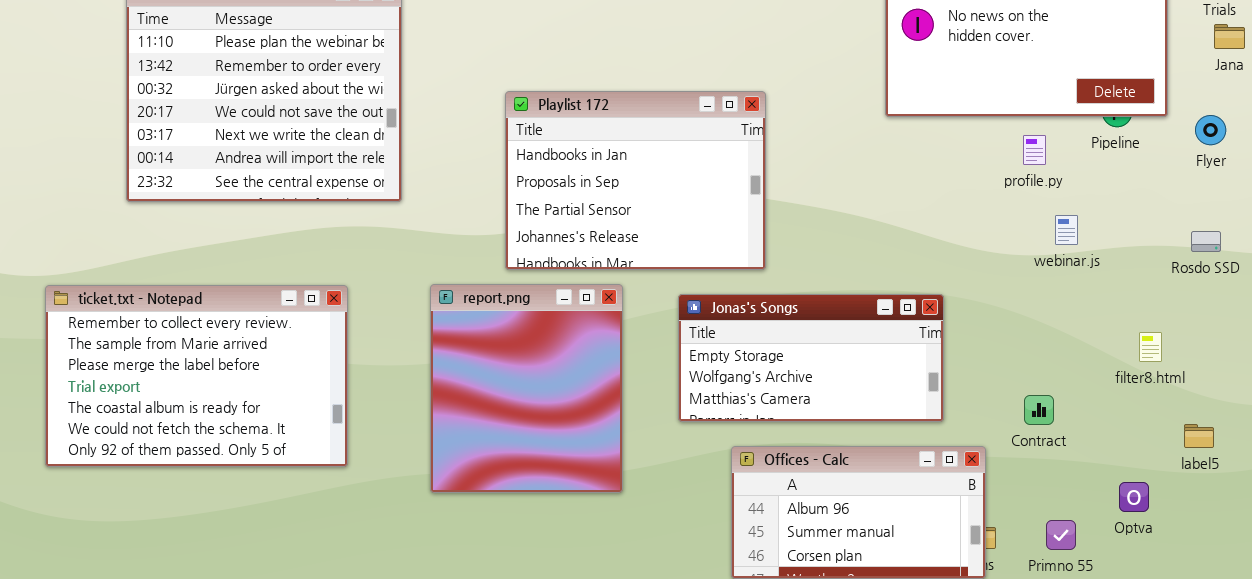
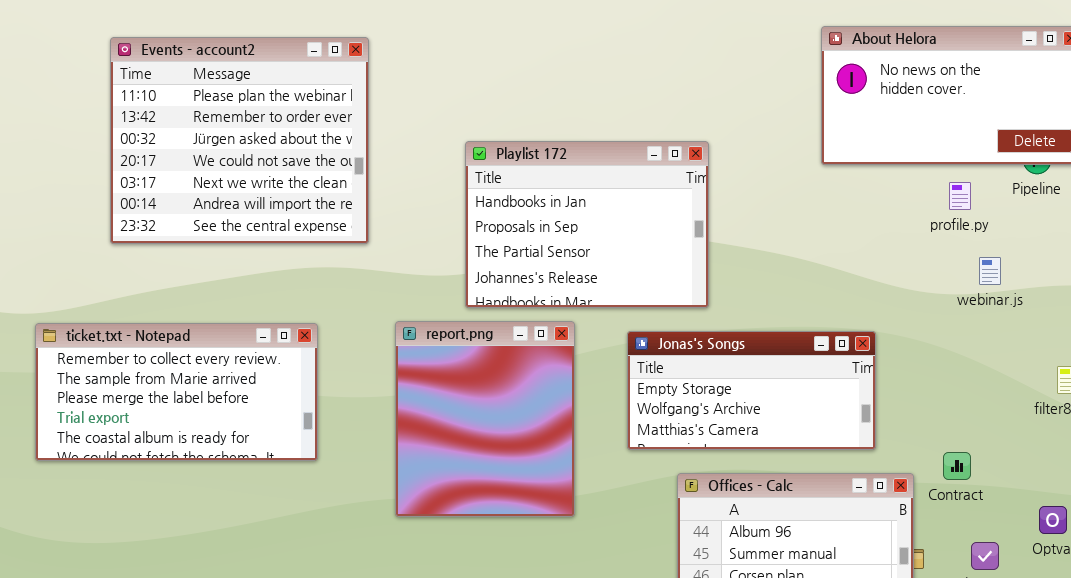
ticket.txt - Notepad: [45,285,348,467] -> [35,323,318,461], resized
Contract: [1024,395,1054,425] -> [943,452,971,480], moved

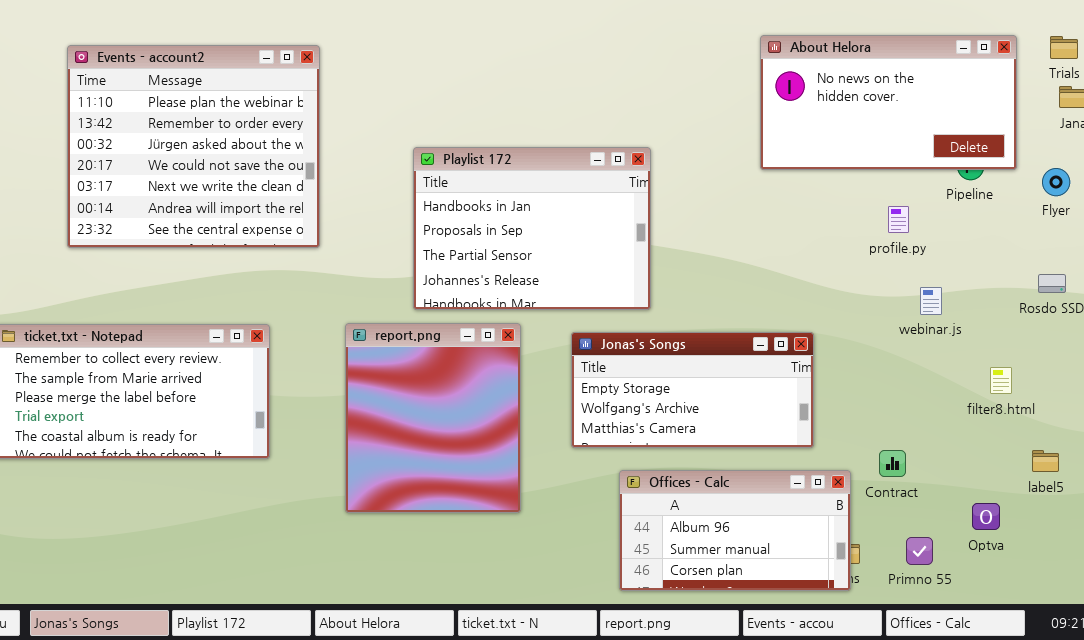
profile.py: [949,182,971,210] -> [888,206,909,233], moved
webinar.js: [979,257,1001,285] -> [920,287,942,315], moved

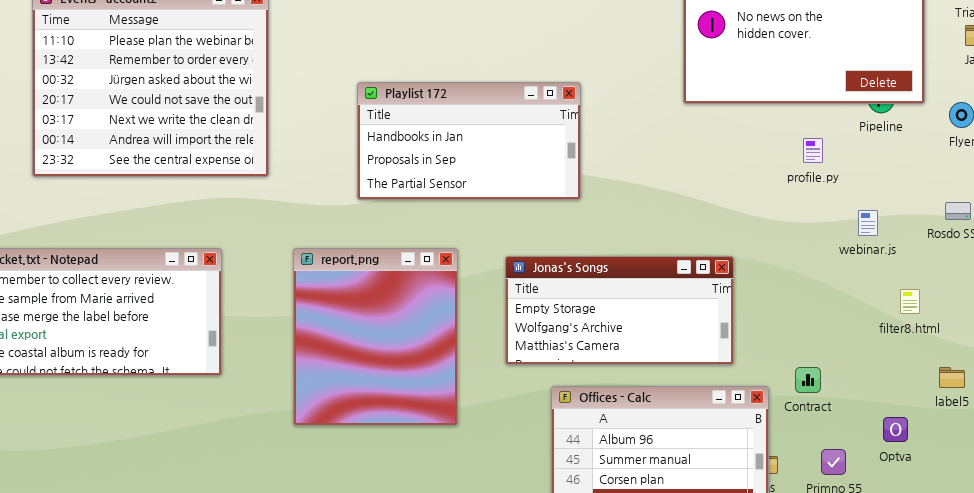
Playlist 172: [413,147,651,310] -> [357,82,581,200], resized
webinar.js: [920,287,942,315] -> [858,210,878,236], moved

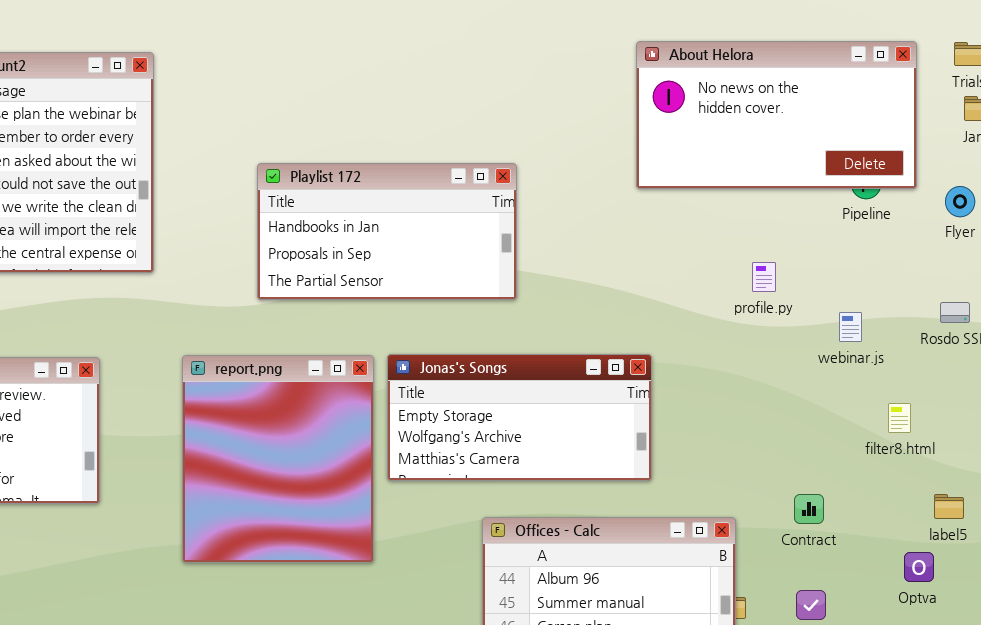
profile.py: [803,138,823,163] -> [752,262,776,292], moved
Jonas's Songs: [505,256,734,365] -> [387,354,652,481], moved
Contract: [795,367,821,393] -> [794,494,824,524], moved
Optva: [883,417,908,442] -> [904,552,934,582], moved

